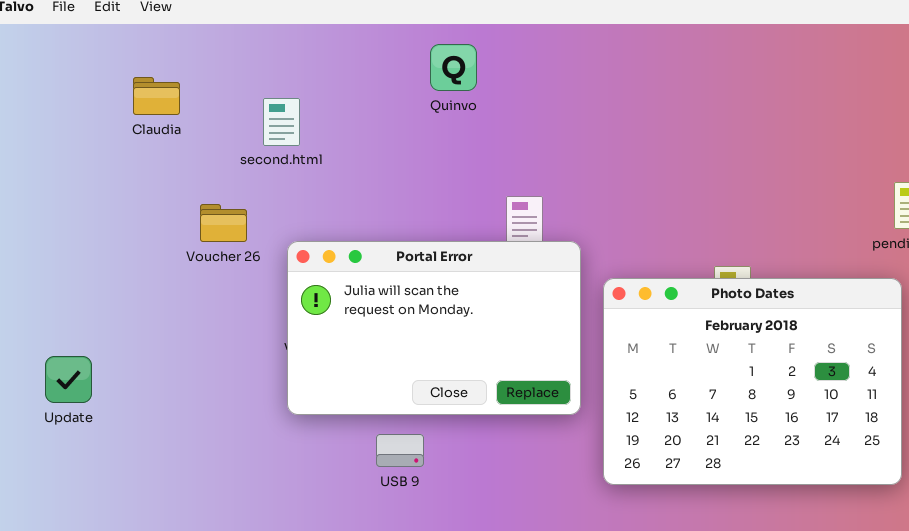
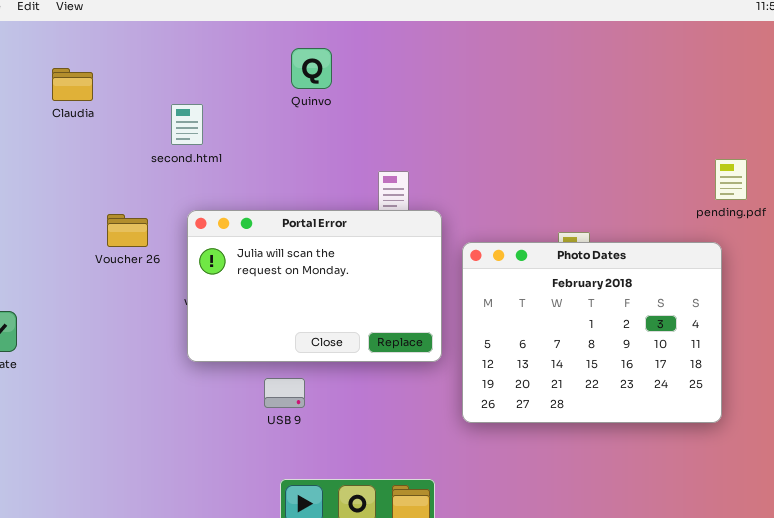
Quinvo: [430,44,477,91] -> [291,48,332,89], moved
second.html: [263,98,300,146] -> [171,104,203,145], moved
Voucher 26: [200,204,247,242] -> [107,214,148,247], moved

